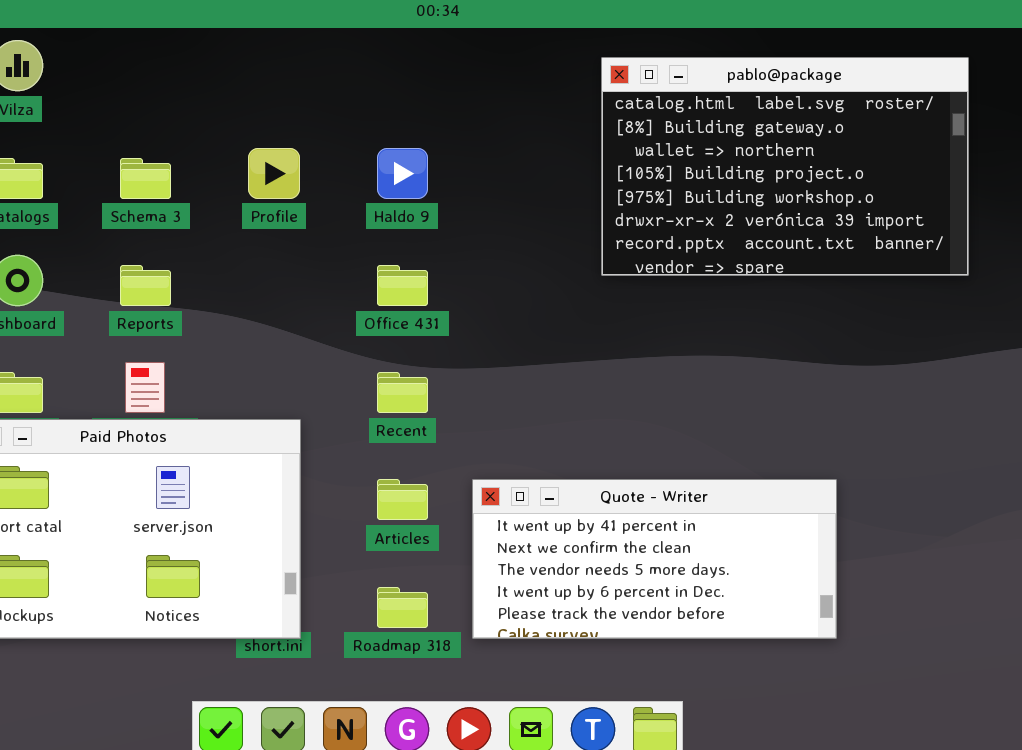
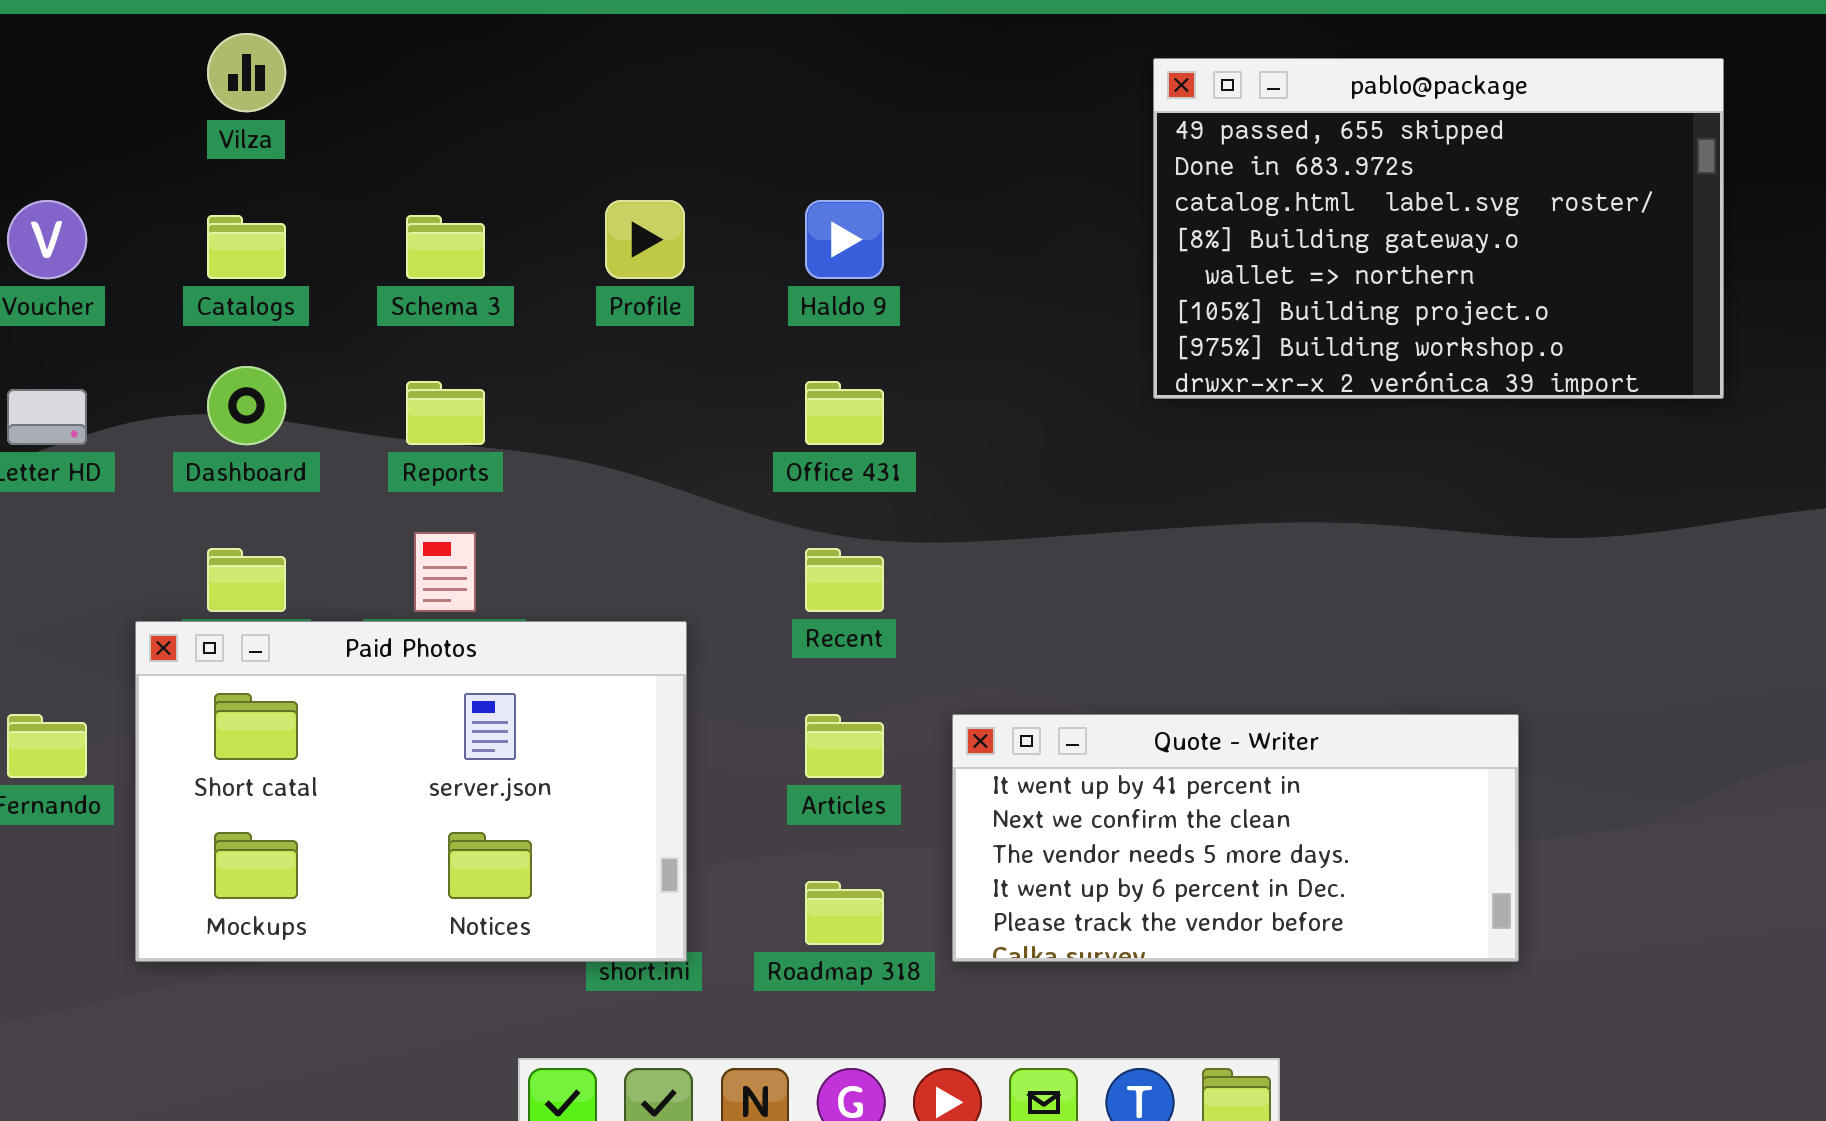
pablo@package: [601,57,969,276] -> [1153,58,1724,399], scrolled up 2 rows

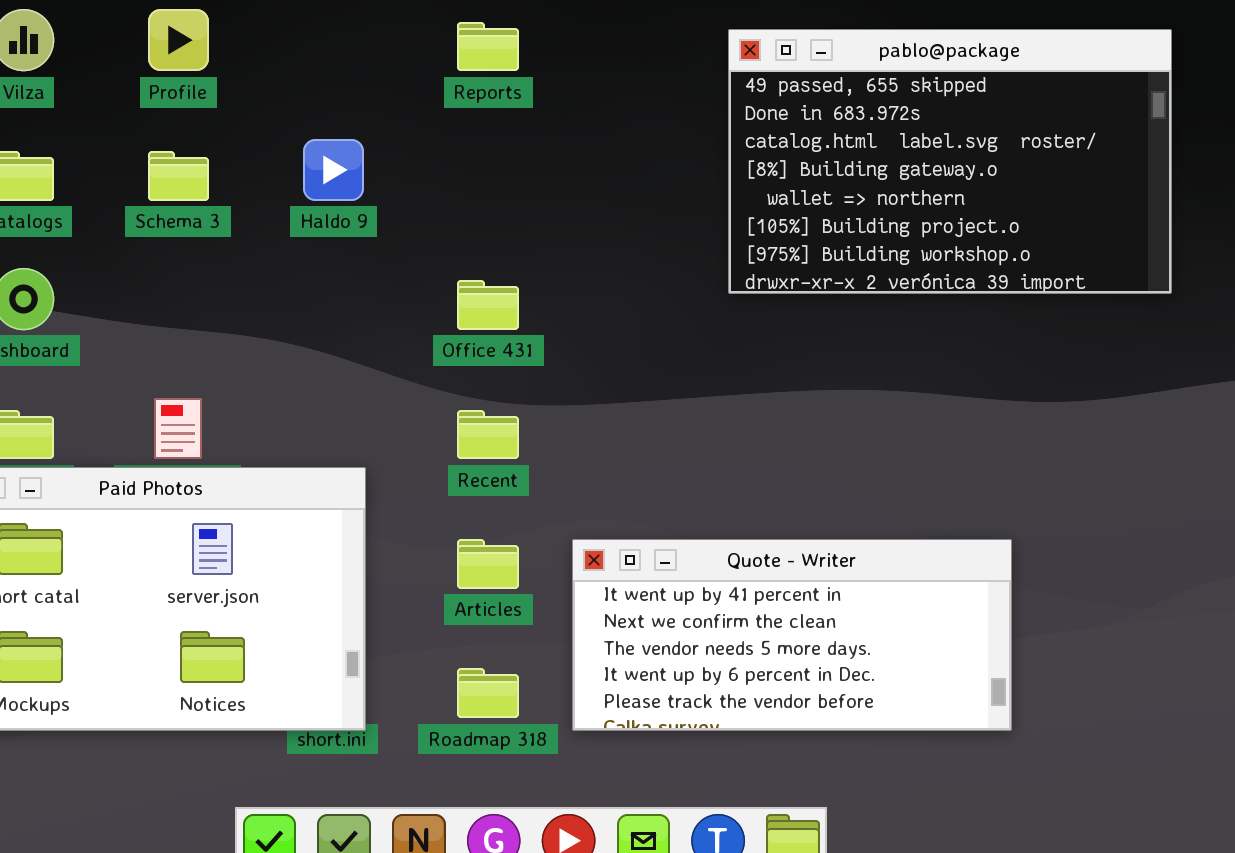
Profile: [605,200,685,279] -> [148,9,209,71], moved
Haldo 9: [805,200,884,279] -> [303,139,364,201], moved
Reports: [406,381,485,445] -> [457,22,519,71], moved

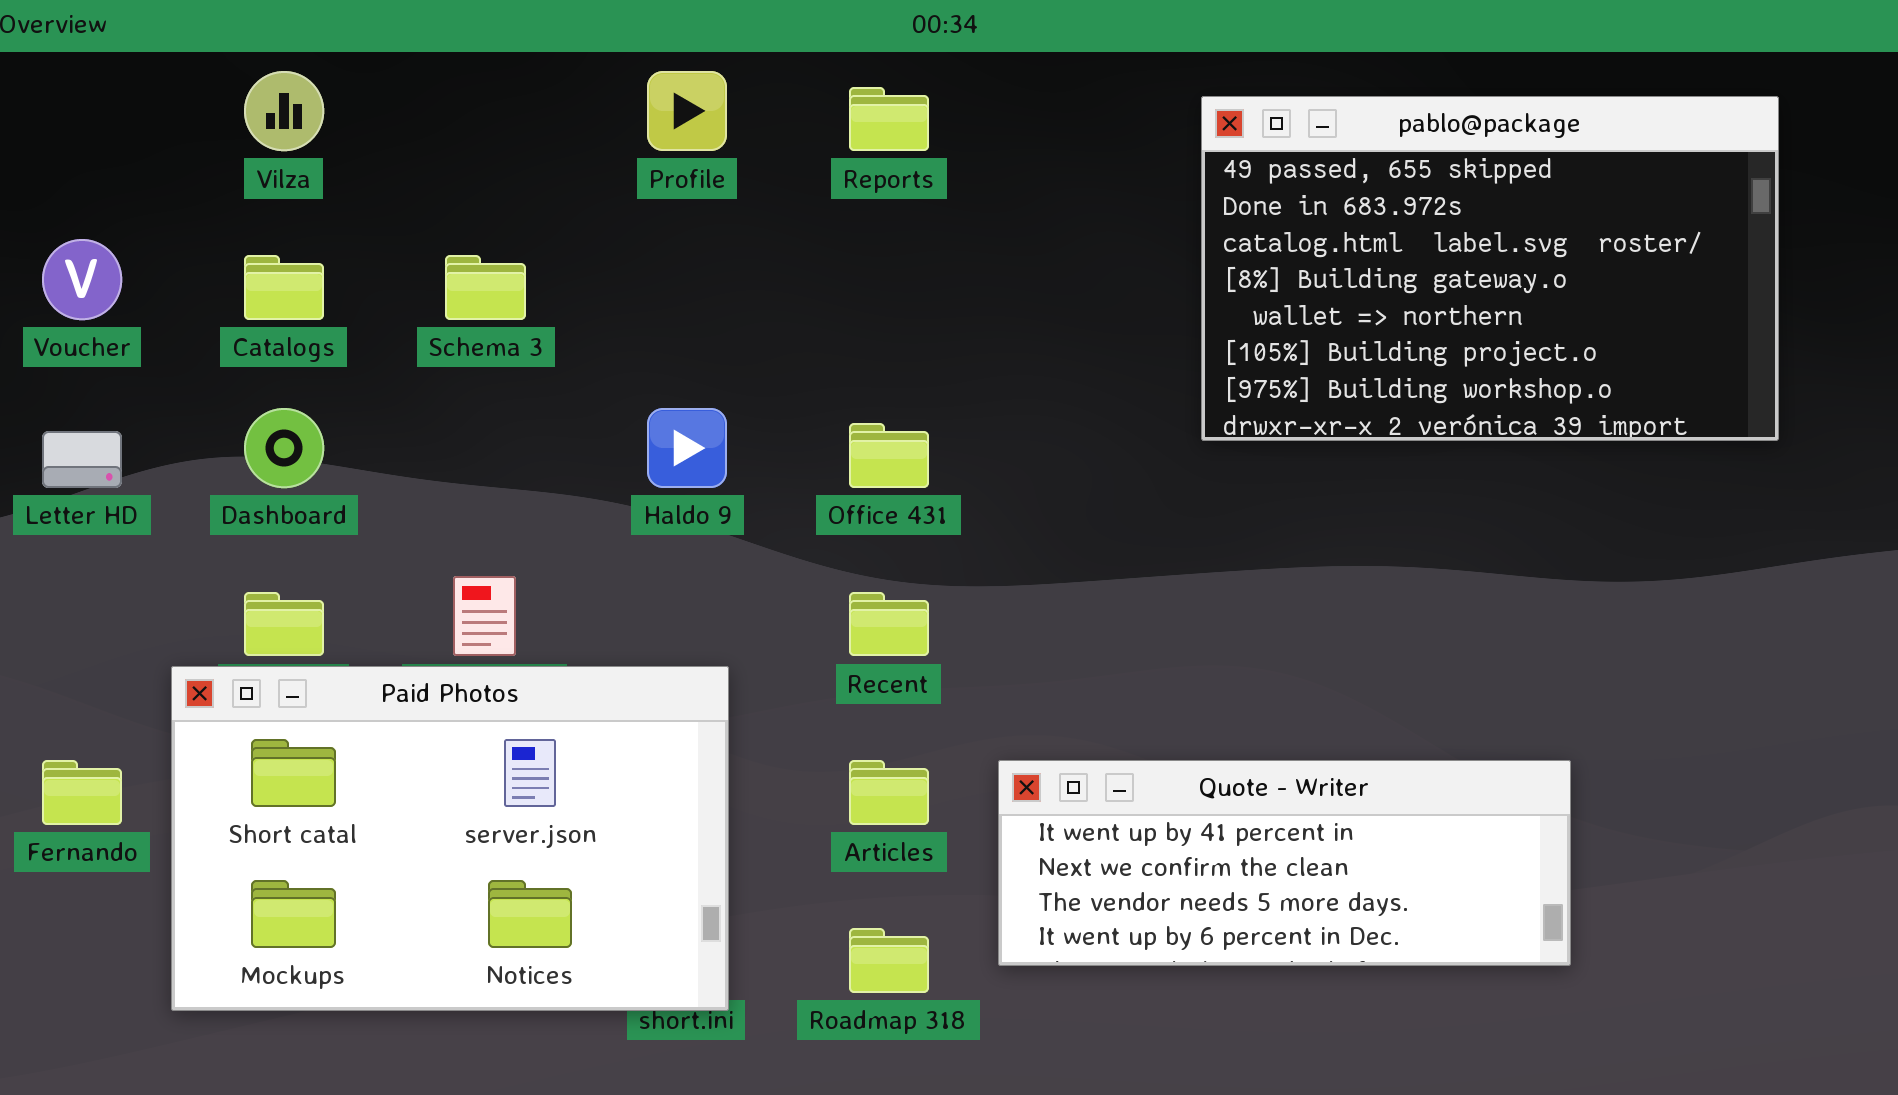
Profile: [148,9,209,71] -> [647,71,727,151], moved
Haldo 9: [303,139,364,201] -> [647,408,727,488], moved
Quote - Writer: [572,539,1012,731] -> [998,760,1571,966], resized

